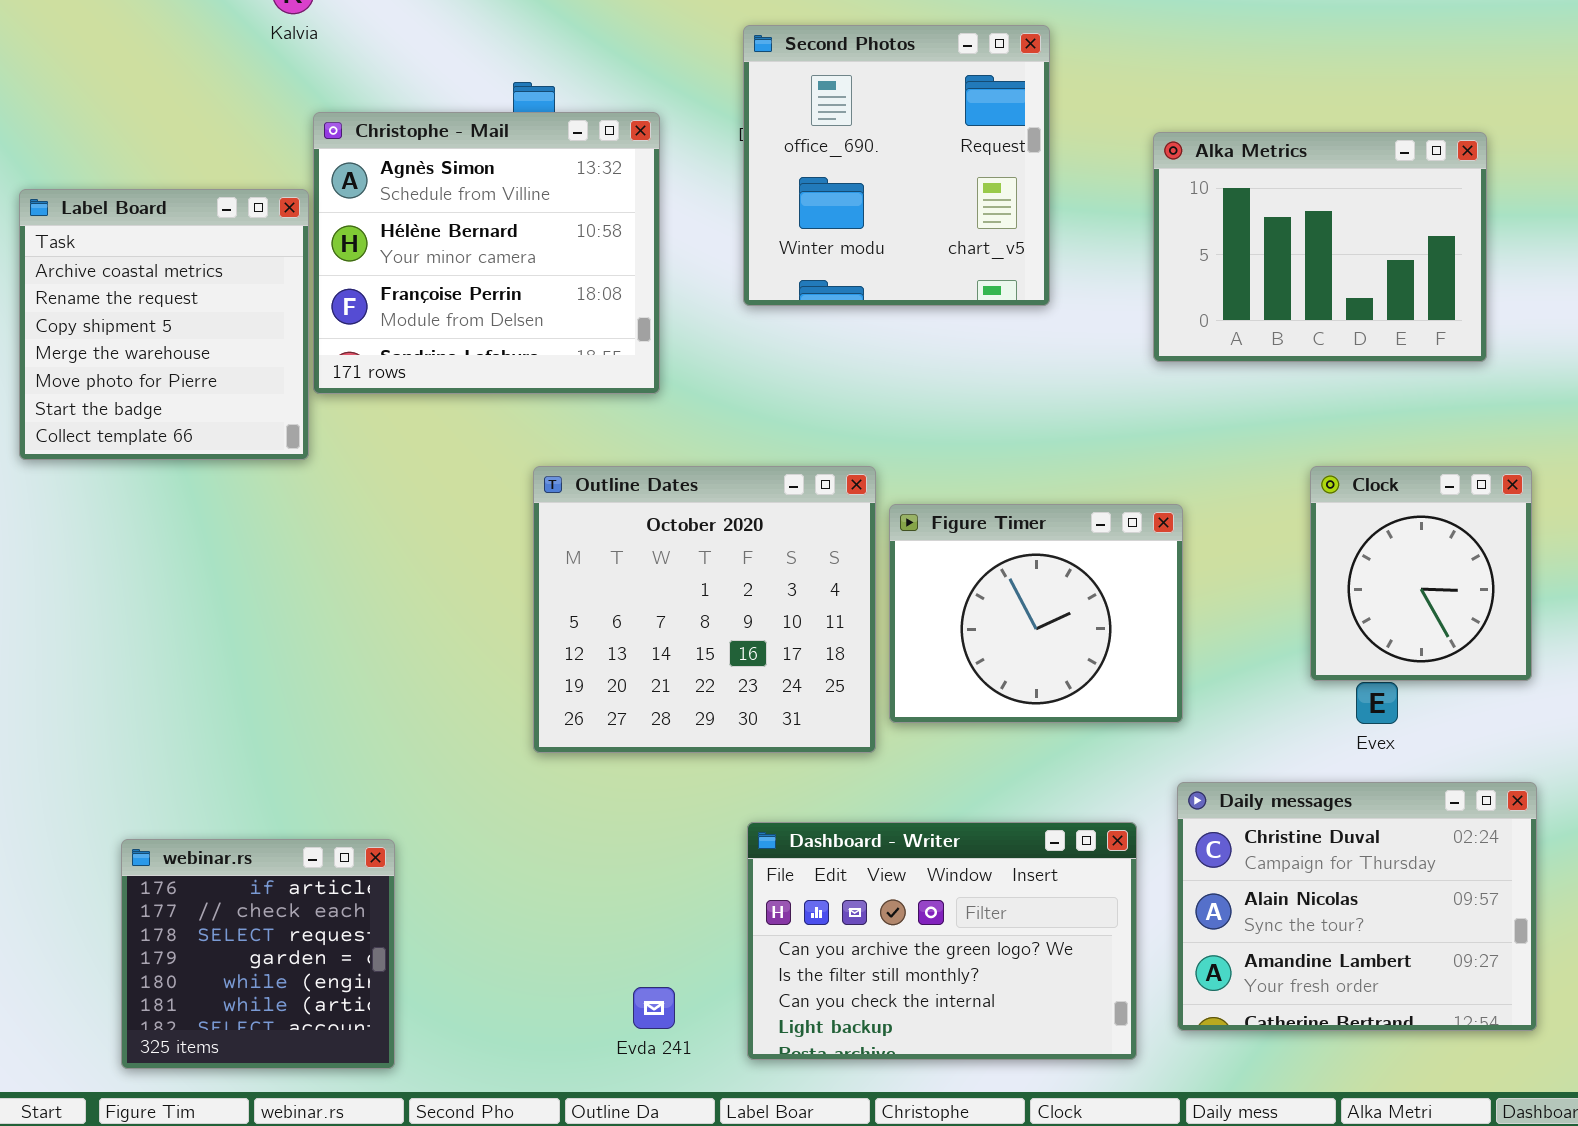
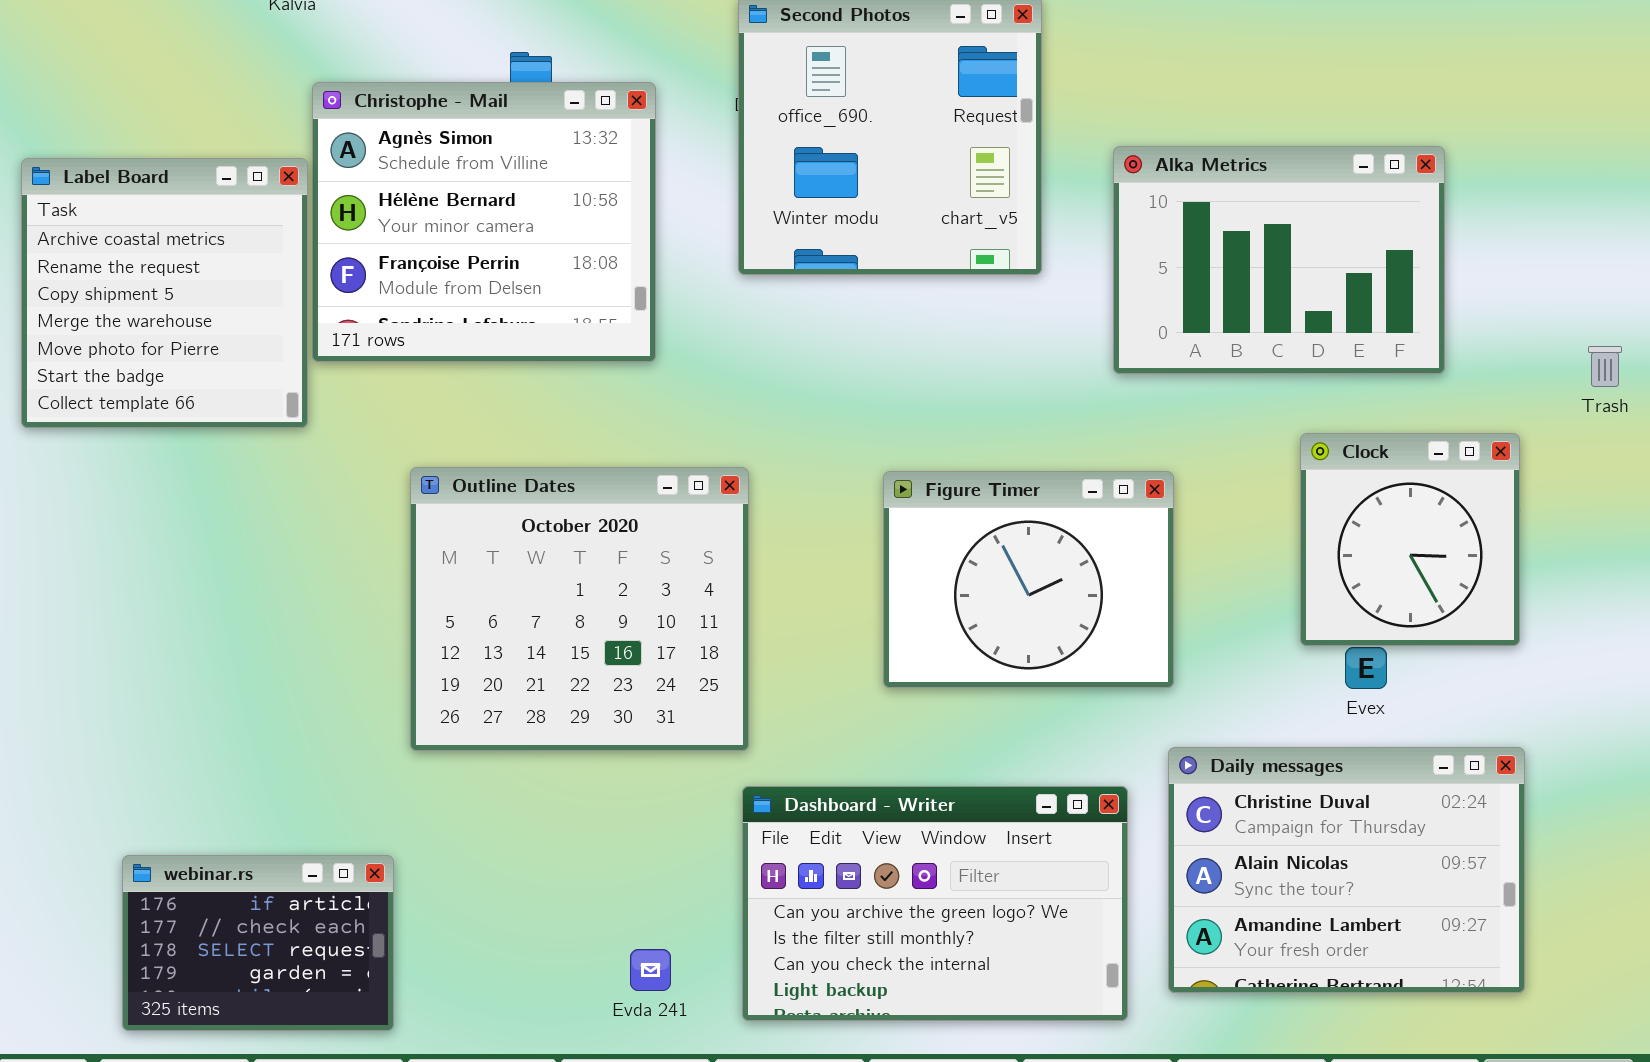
Alka Metrics: [1153,132,1487,362] -> [1113,146,1445,374], moved
Outline Dates: [533,466,876,753] -> [410,467,749,751], moved
webinar.rs: [121,839,395,1069] -> [122,855,394,1031], resized

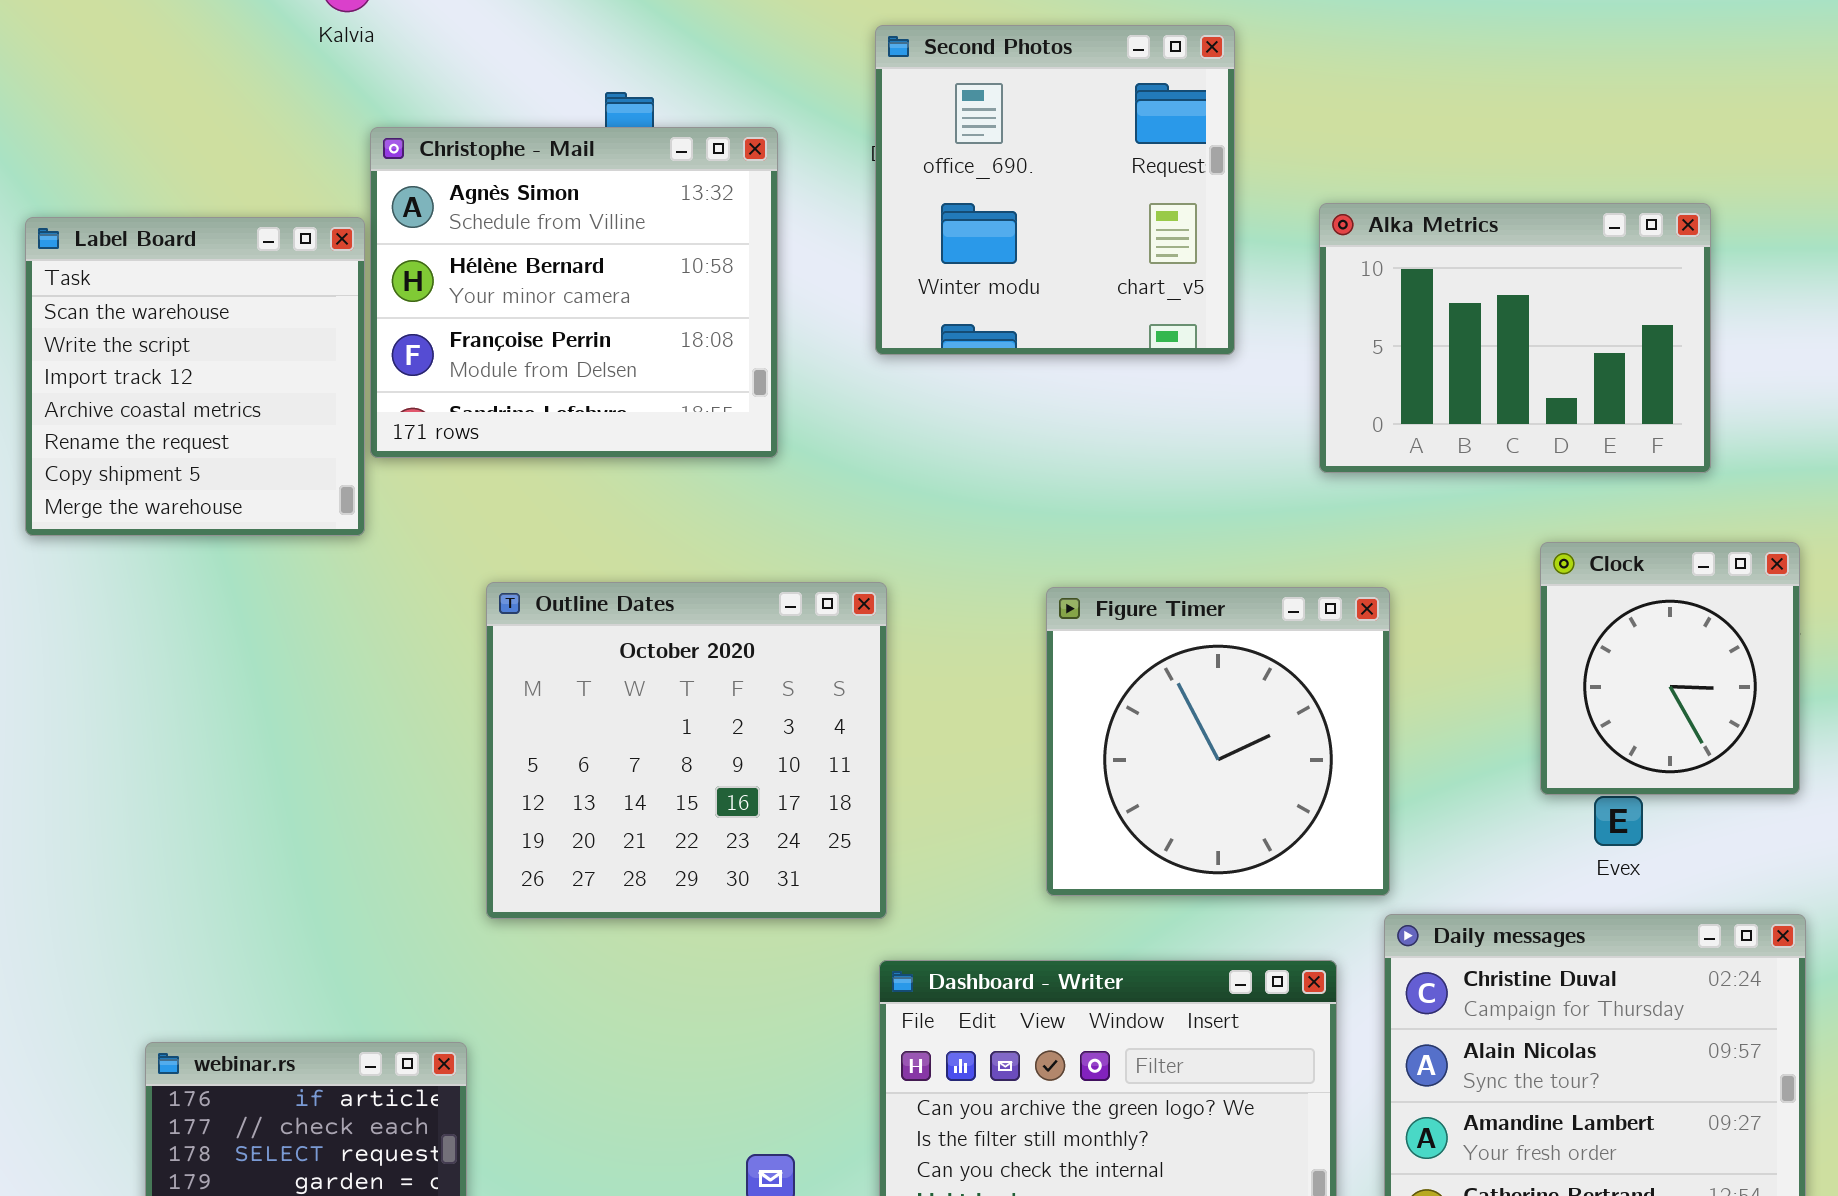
Label Board: [21,158,308,428] -> [25,217,365,536], scrolled up 3 rows
Figure Timer: [883,471,1174,688] -> [1046,587,1390,896], resized

